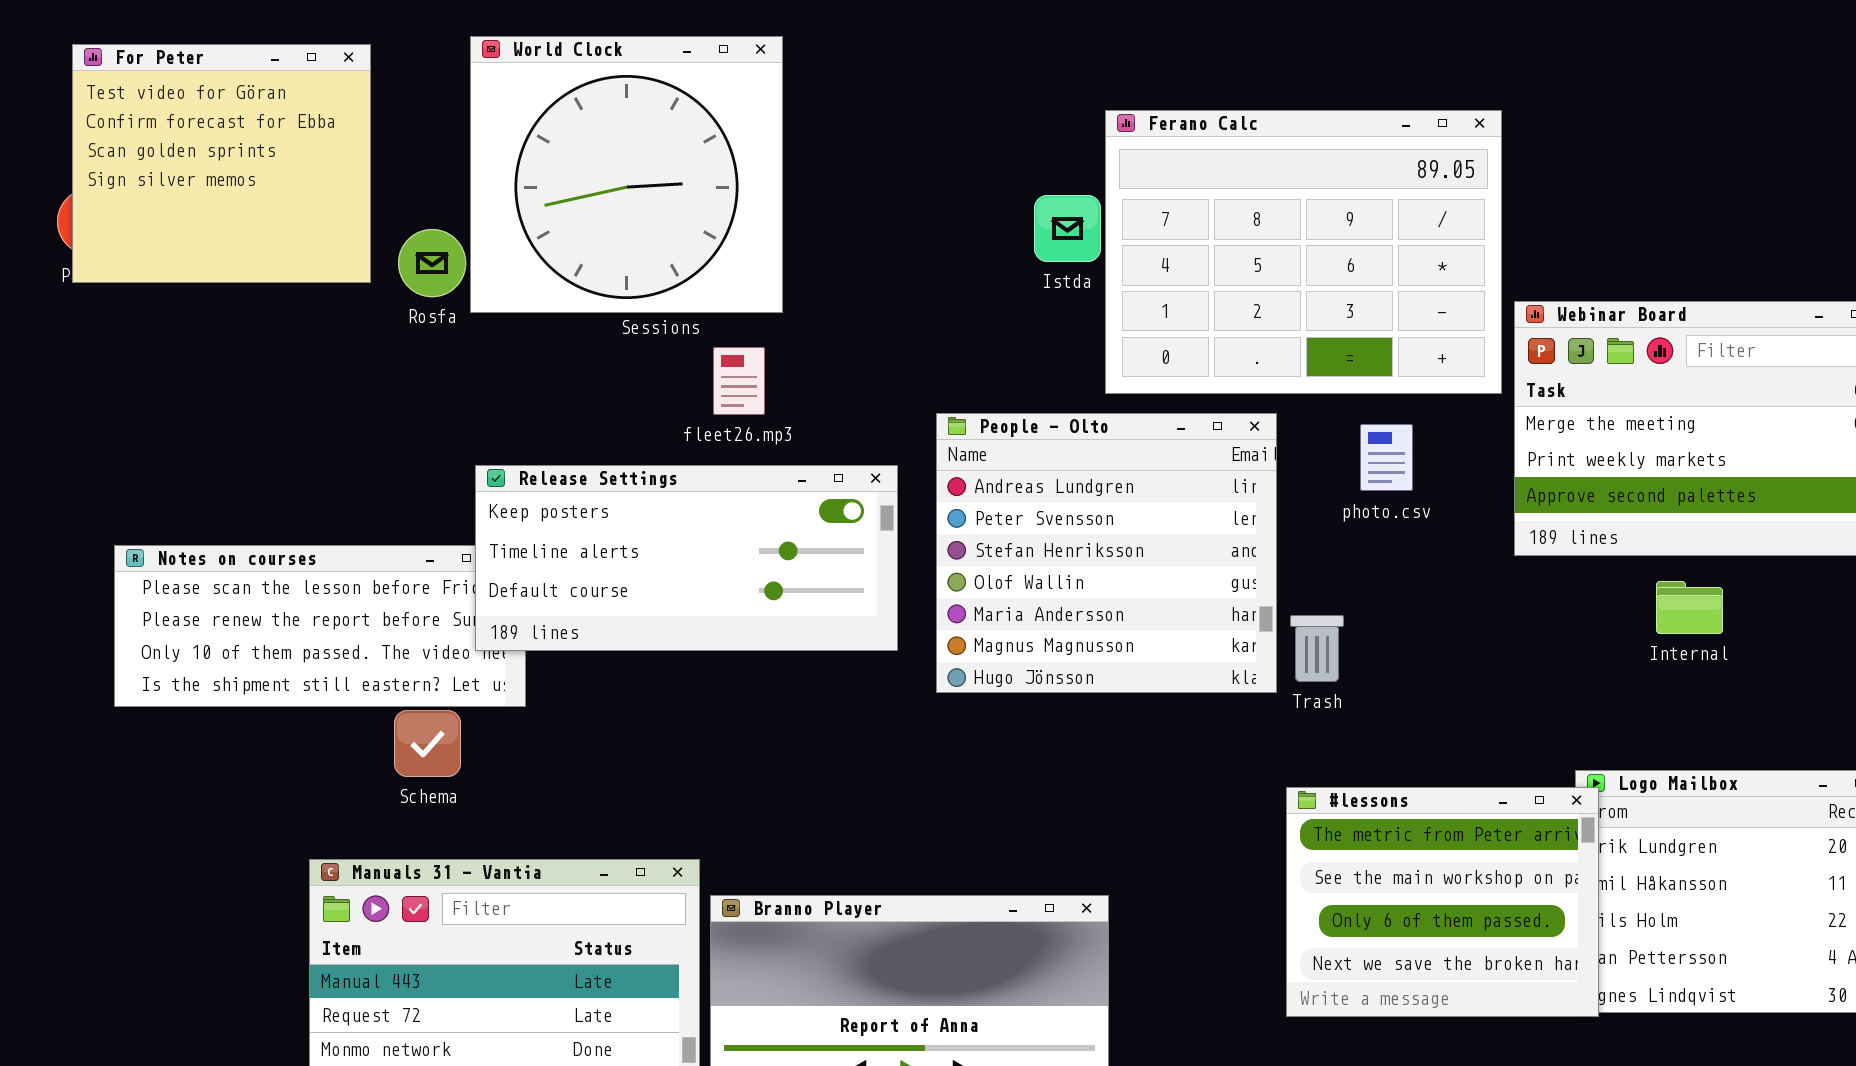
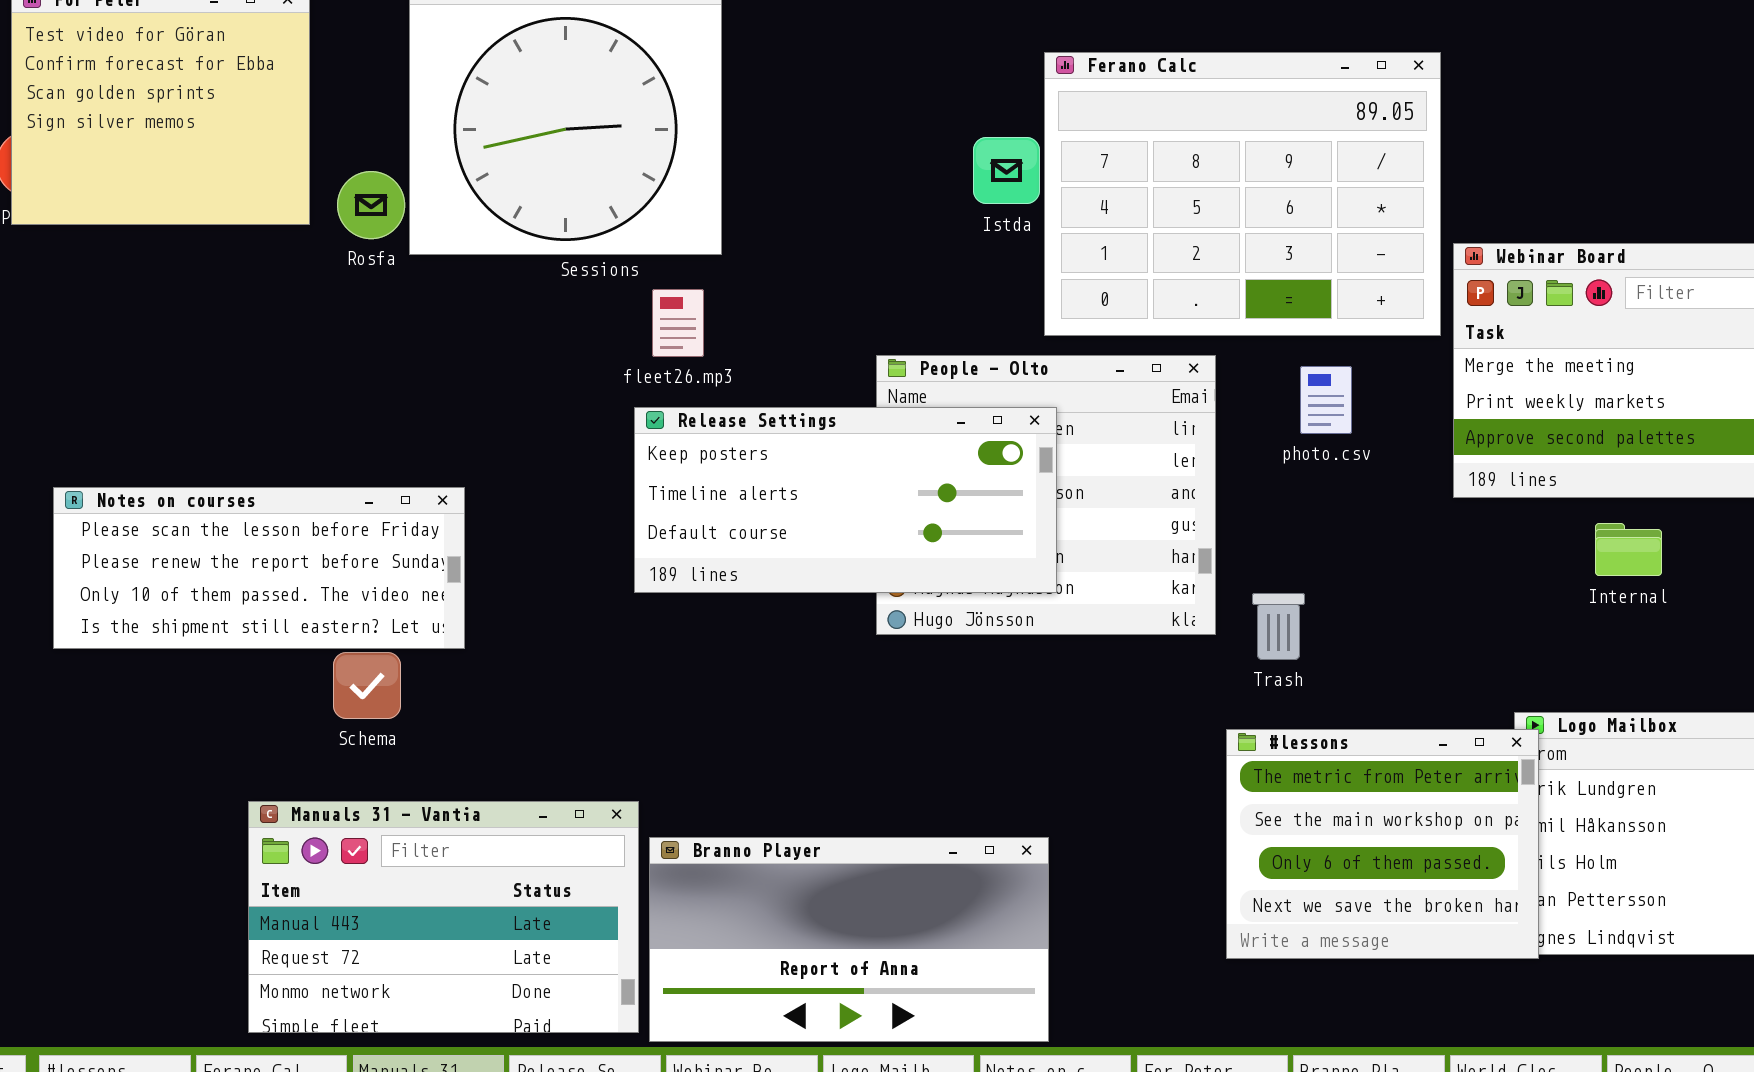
Release Settings: [475,465,898,651] -> [634,407,1057,593], moved
Trash: [1290,615,1344,682] -> [1252,593,1305,660], moved

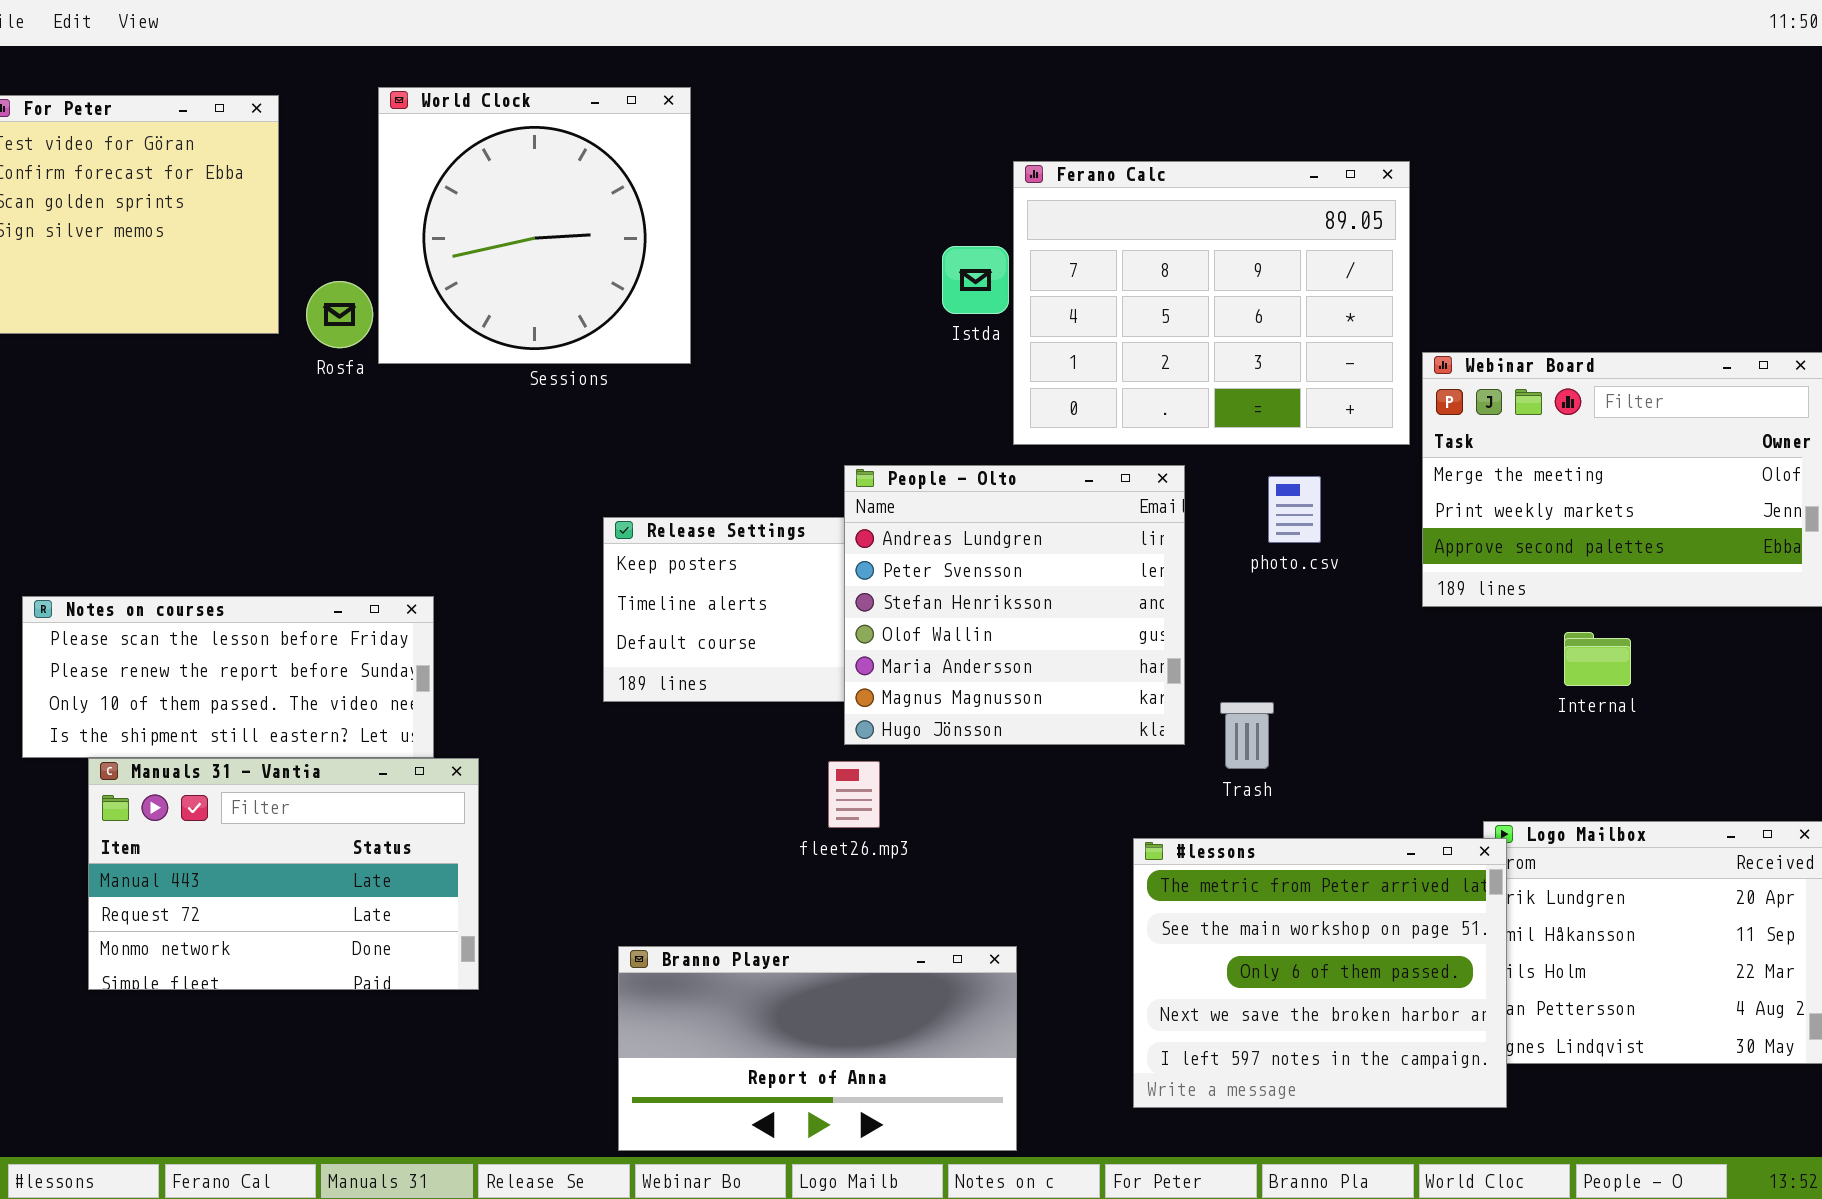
fleet26.mp3: [652,289,704,357] -> [828,761,880,828], moved
People - Olto: [876,355,1216,635] -> [844,465,1185,745], raised
#lessons: [1226,729,1539,959] -> [1133,838,1507,1108], resized
Manuals 31 - Vantia: [248,801,639,1033] -> [88,758,479,990], moved

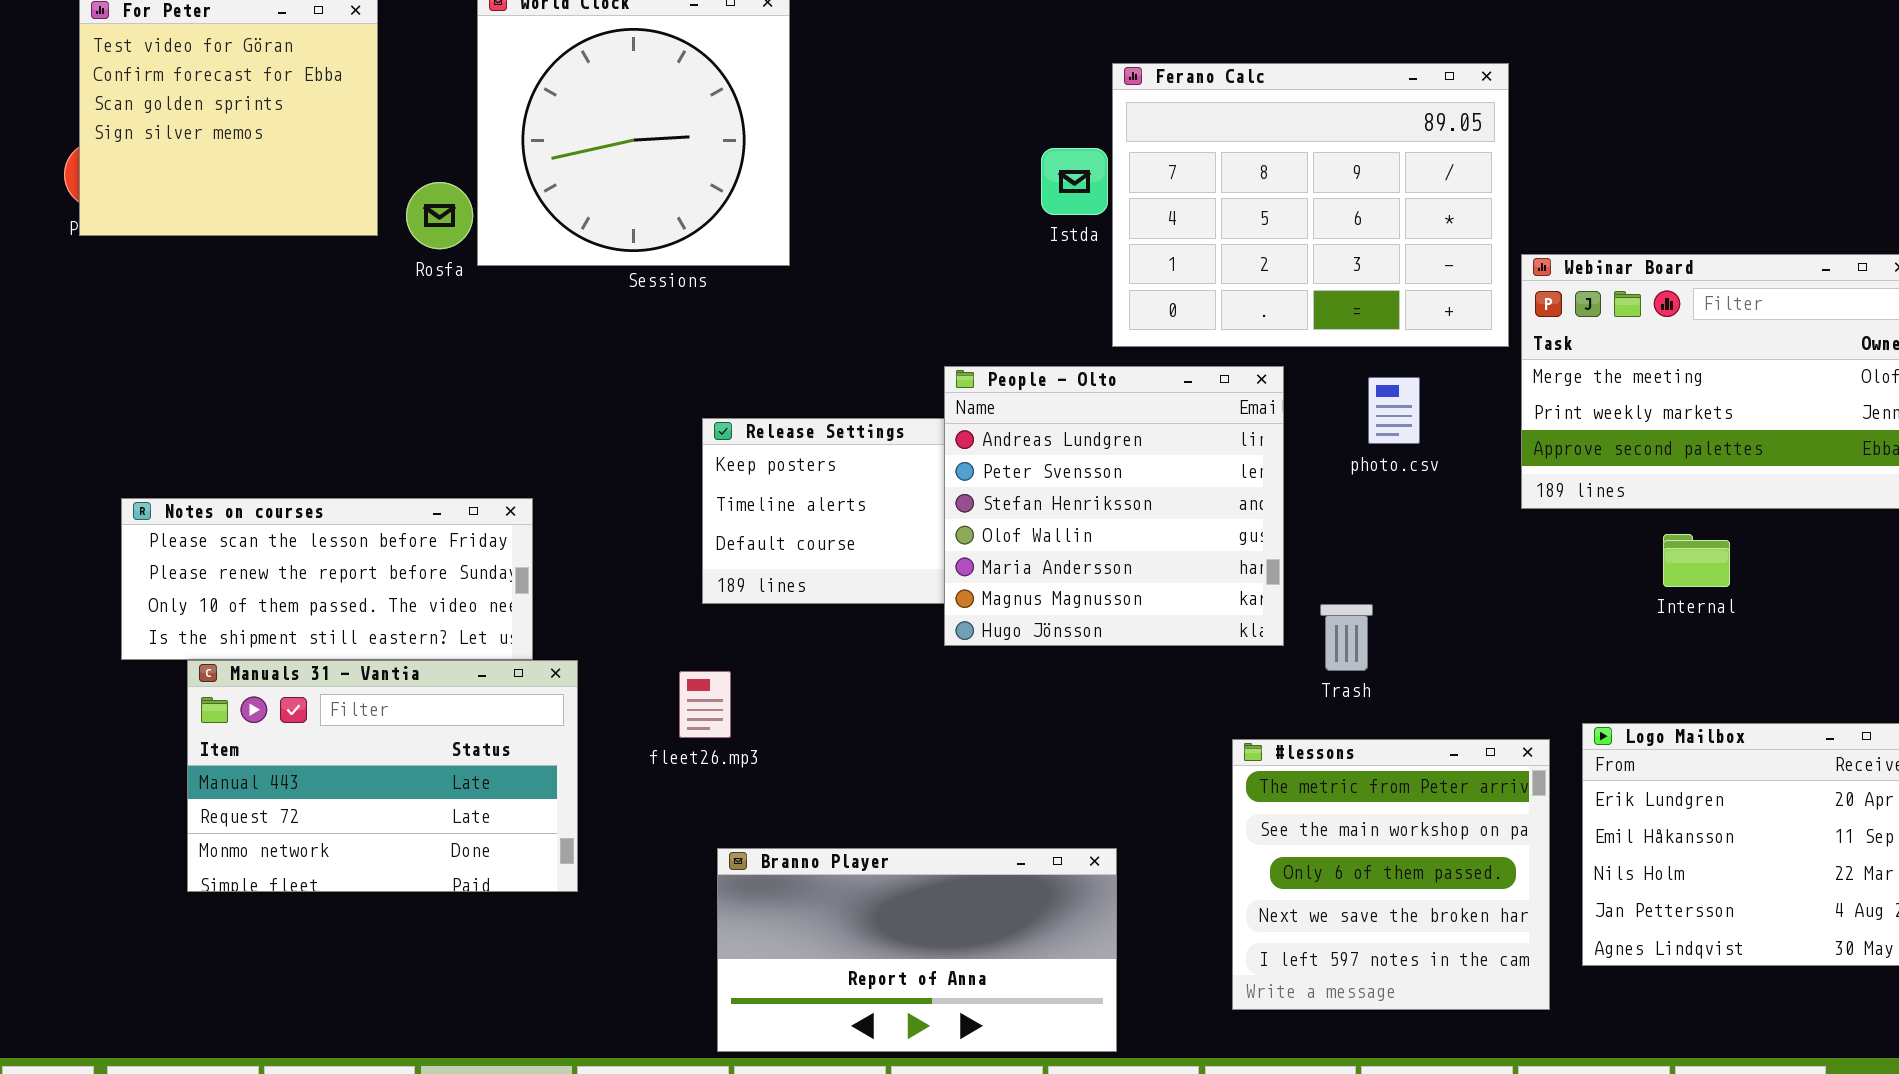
fleet26.mp3: [828,761,880,828] -> [679,671,731,738], moved
#lessons: [1133,838,1507,1108] -> [1232,739,1550,1010], resized

